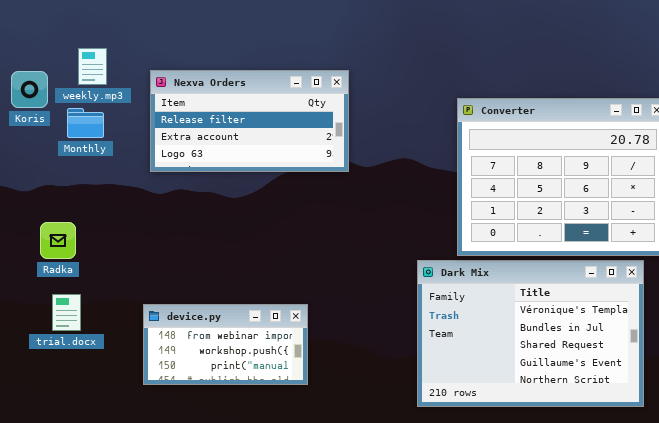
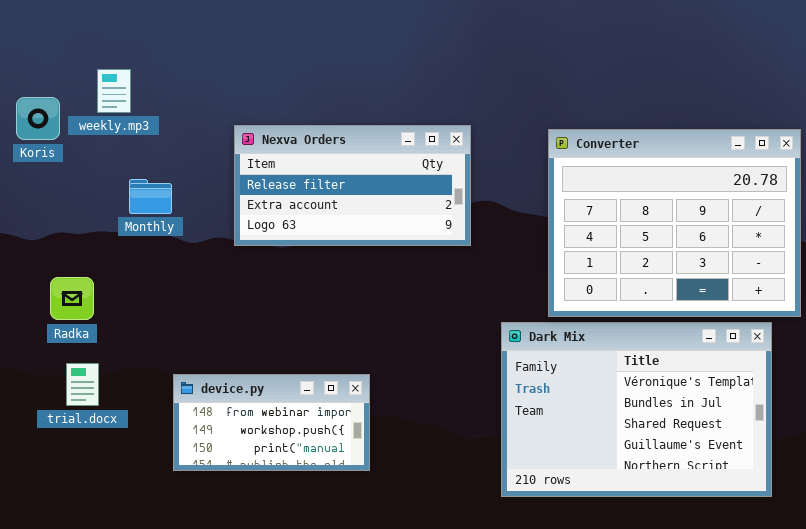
Nexva Orders: [150,70,349,172] -> [234,125,471,246], moved
Monthly: [67,108,104,138] -> [129,179,172,214], moved

